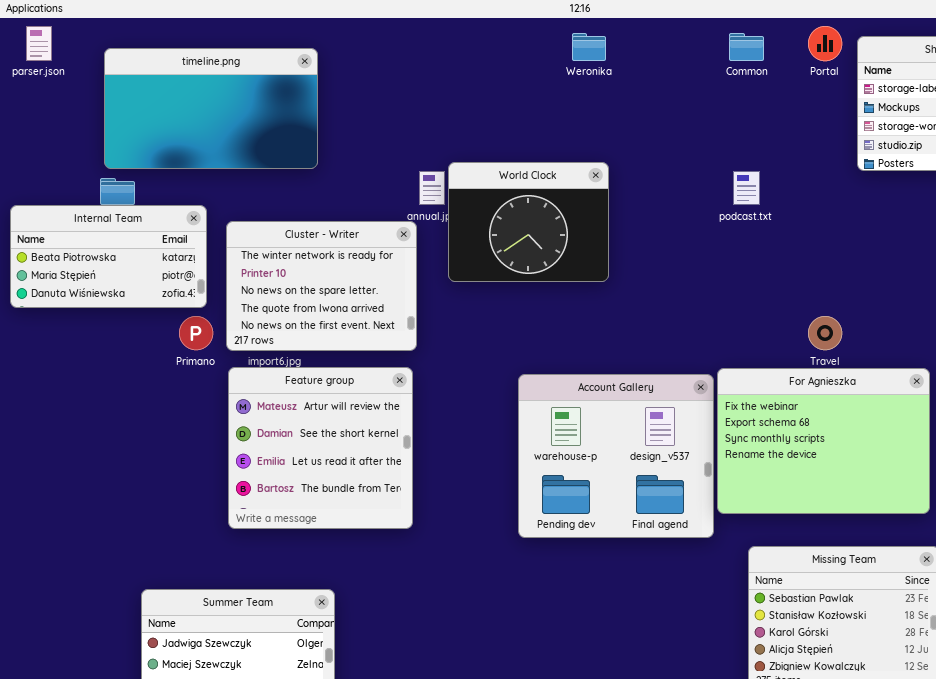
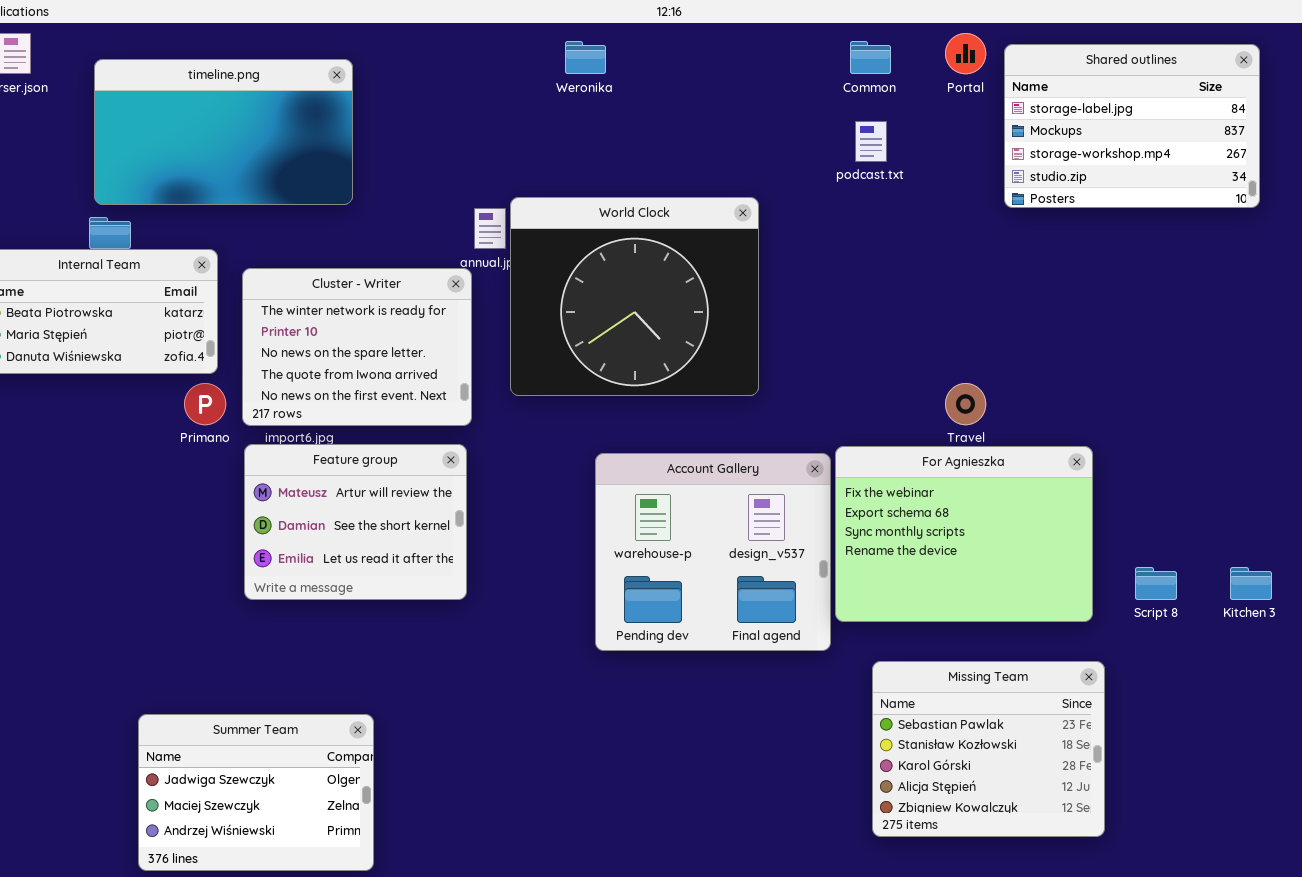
Weronika: [572,33,606,61] -> [565,41,606,74], moved
World Clock: [448,162,609,282] -> [510,197,759,396], resized
podcast.txt: [733,171,760,205] -> [855,121,887,162], moved
Feature group: [228,367,413,529] -> [244,444,467,600], resized

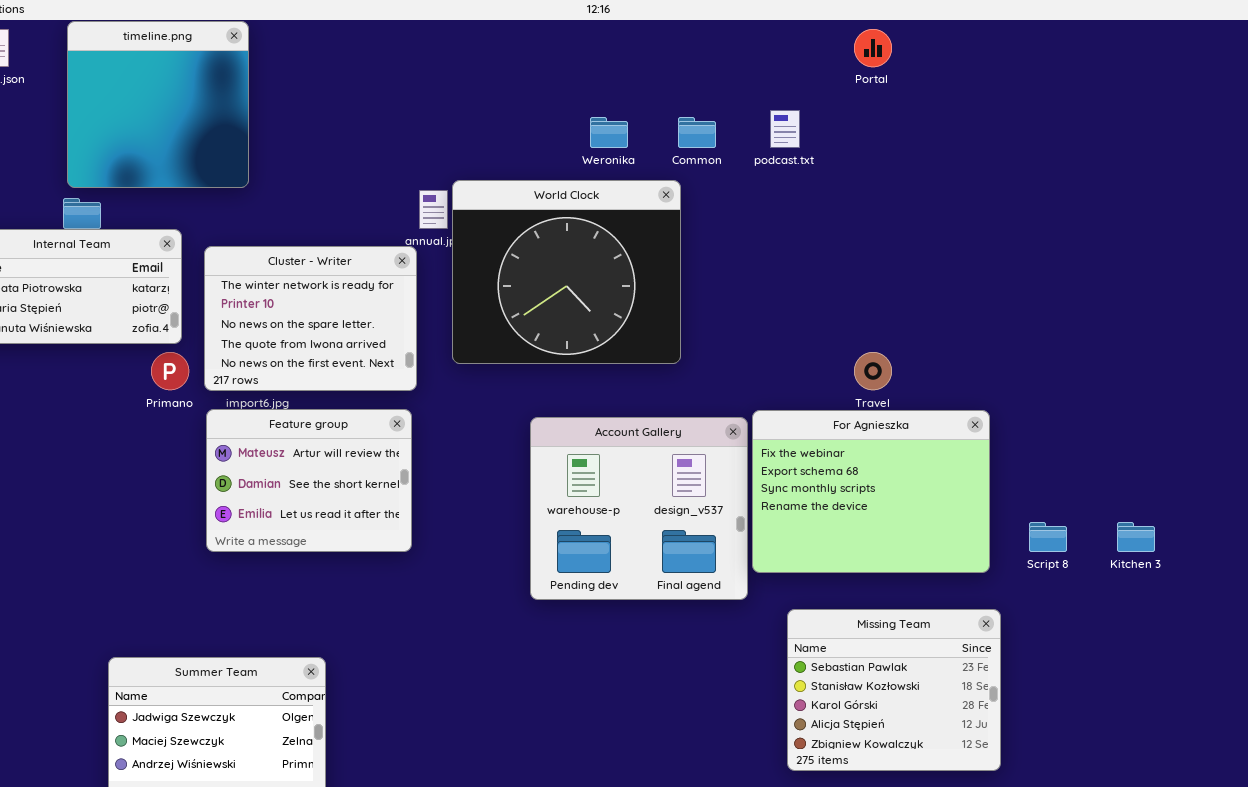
Weronika: [565,41,606,74] -> [590,117,628,148], moved
Common: [850,41,891,74] -> [678,117,716,148], moved
Shared outlines: [1004,44,1260,208] -> none, closed
timeline.png: [94,59,353,205] -> [67,21,249,188], resized

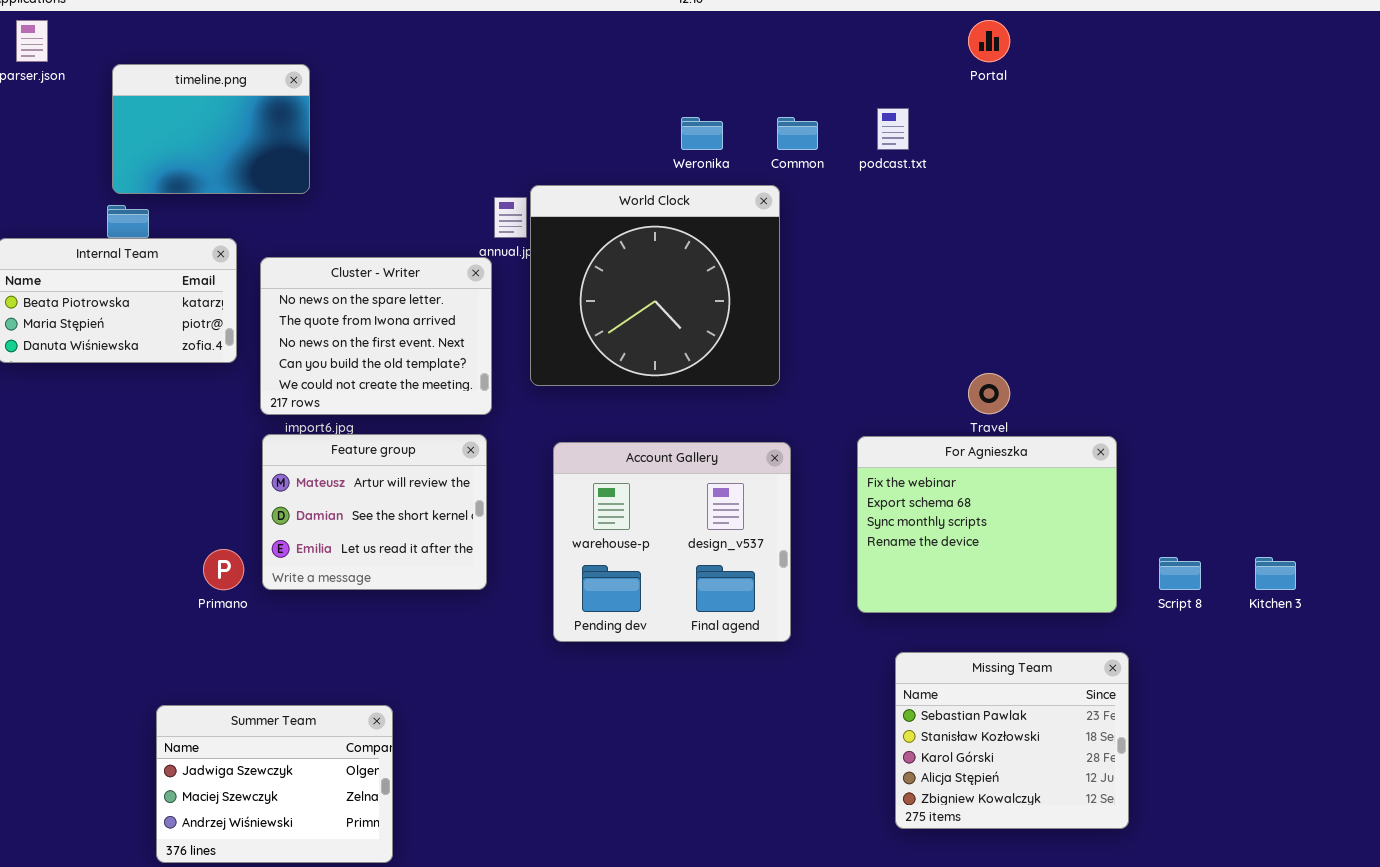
timeline.png: [67,21,249,188] -> [112,64,310,194], resized
Cluster - Writer: [204,246,417,391] -> [260,257,492,415], scrolled down 2 rows
Primano: [151,352,189,390] -> [203,549,244,590], moved
Account Gallery: [530,417,748,600] -> [553,442,791,642], moved

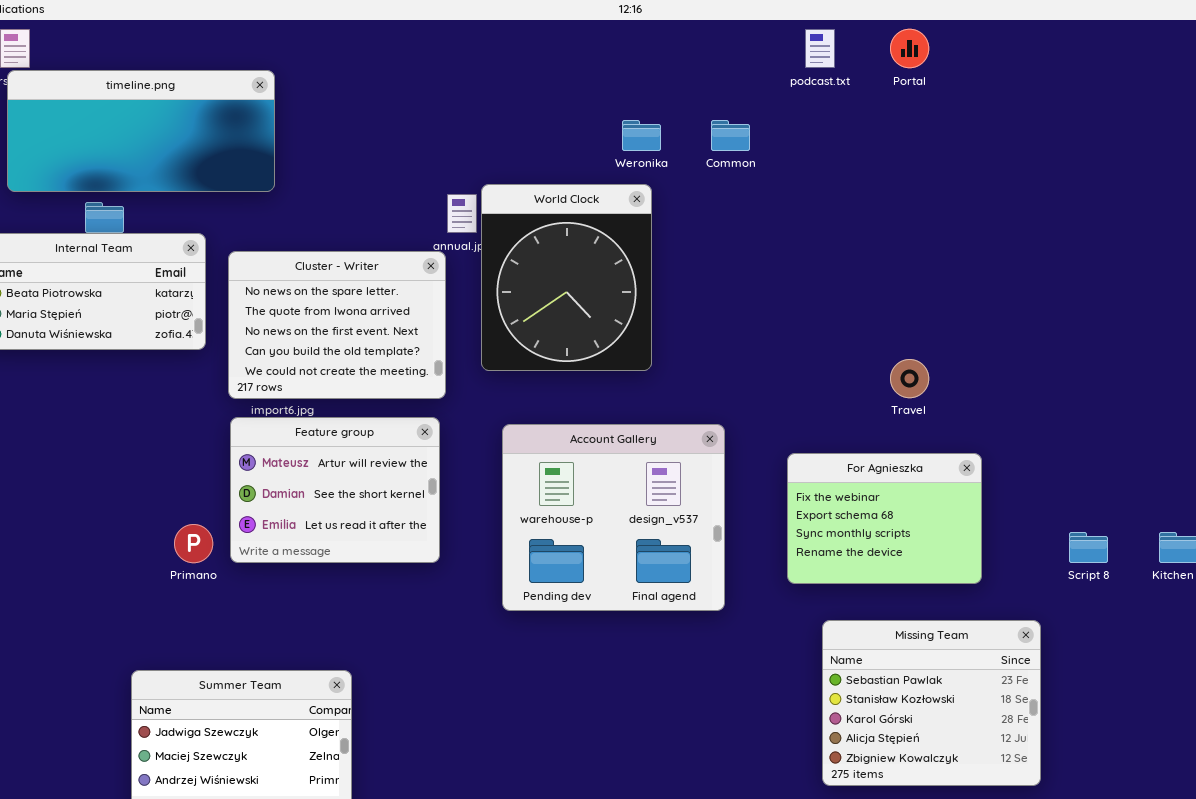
timeline.png: [112,64,310,194] -> [7,70,275,192], resized
podcast.txt: [877,108,909,150] -> [805,29,835,68], moved
World Clock: [530,185,780,386] -> [481,184,652,371], resized
For Agnieszka: [857,436,1117,613] -> [787,453,982,584], resized

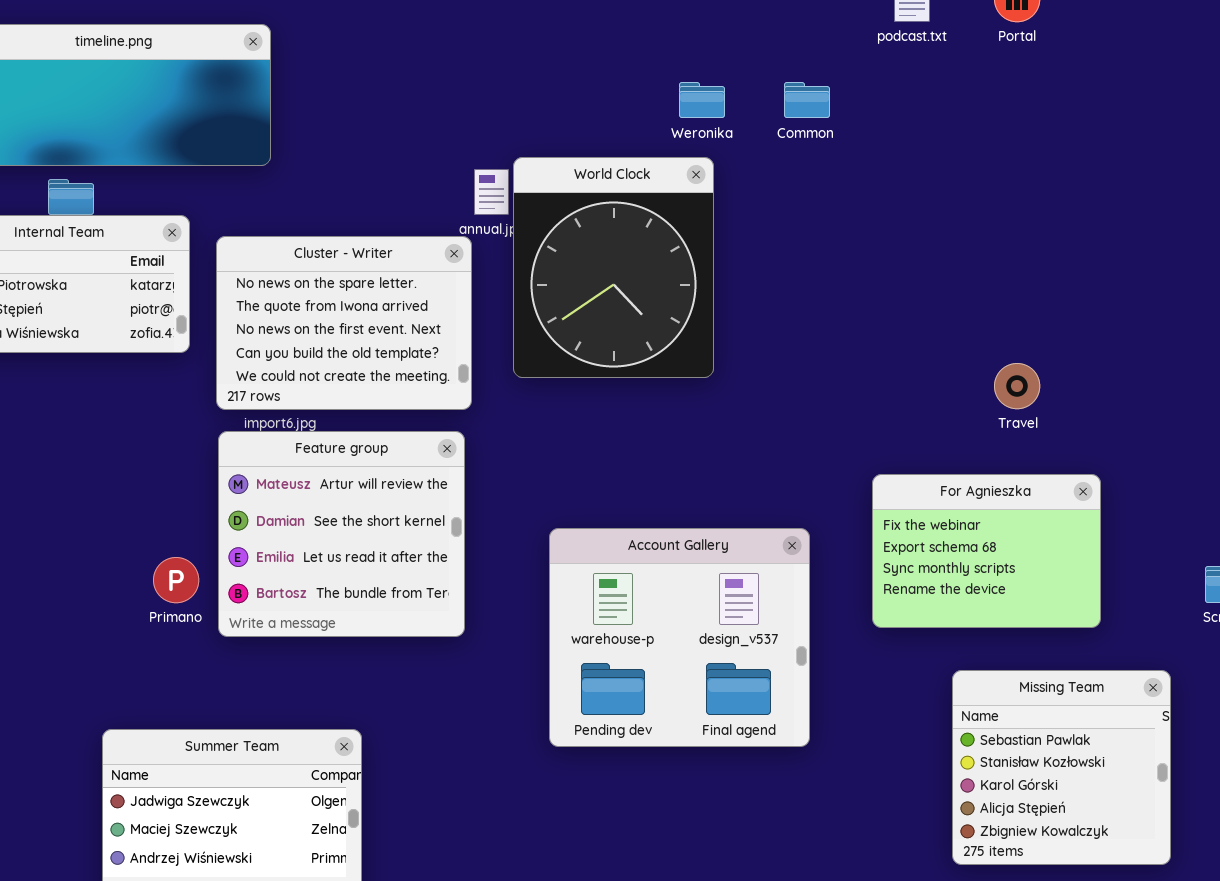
Feature group: [230,417,440,563] -> [218,431,465,637], resized
Account Gallery: [502,424,725,611] -> [549,528,810,747], moved
Missing Team: [822,620,1041,786] -> [952,670,1171,865], resized

